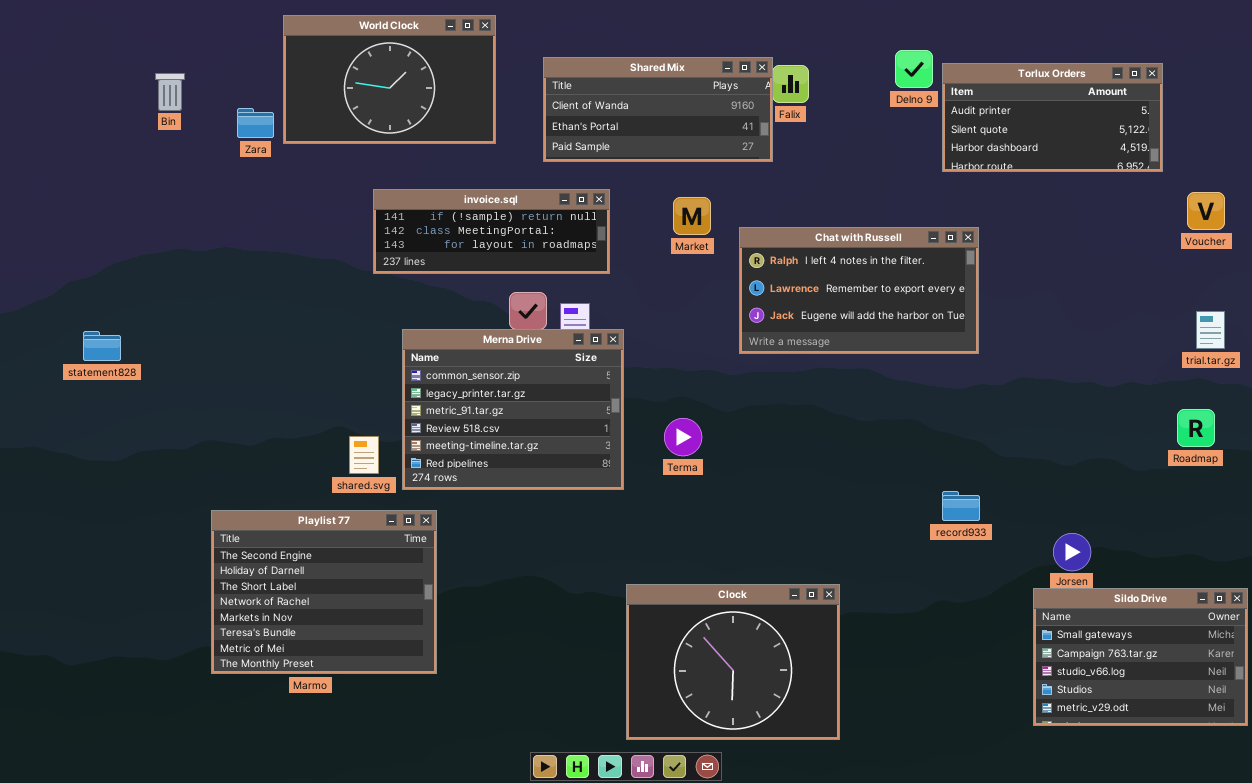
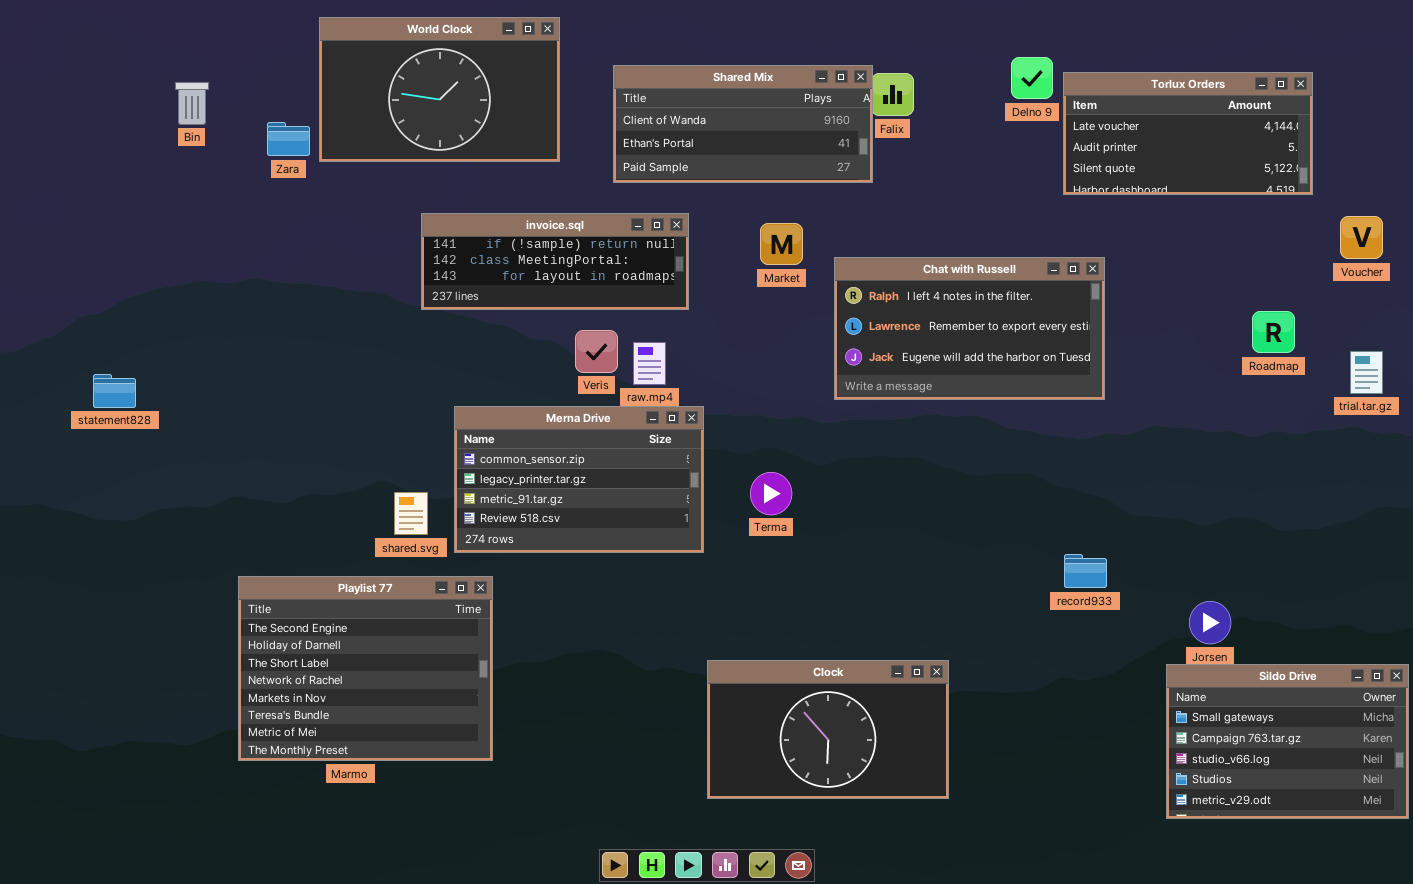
Torlux Orders: [942,63,1163,172] -> [1063,72,1313,195], scrolled up 1 row
Merna Drive: [402,329,624,490] -> [454,406,704,553], resized
Roadmap: [1177,409,1215,447] -> [1252,311,1295,353], moved
Clock: [626,584,840,740] -> [707,660,949,799], resized

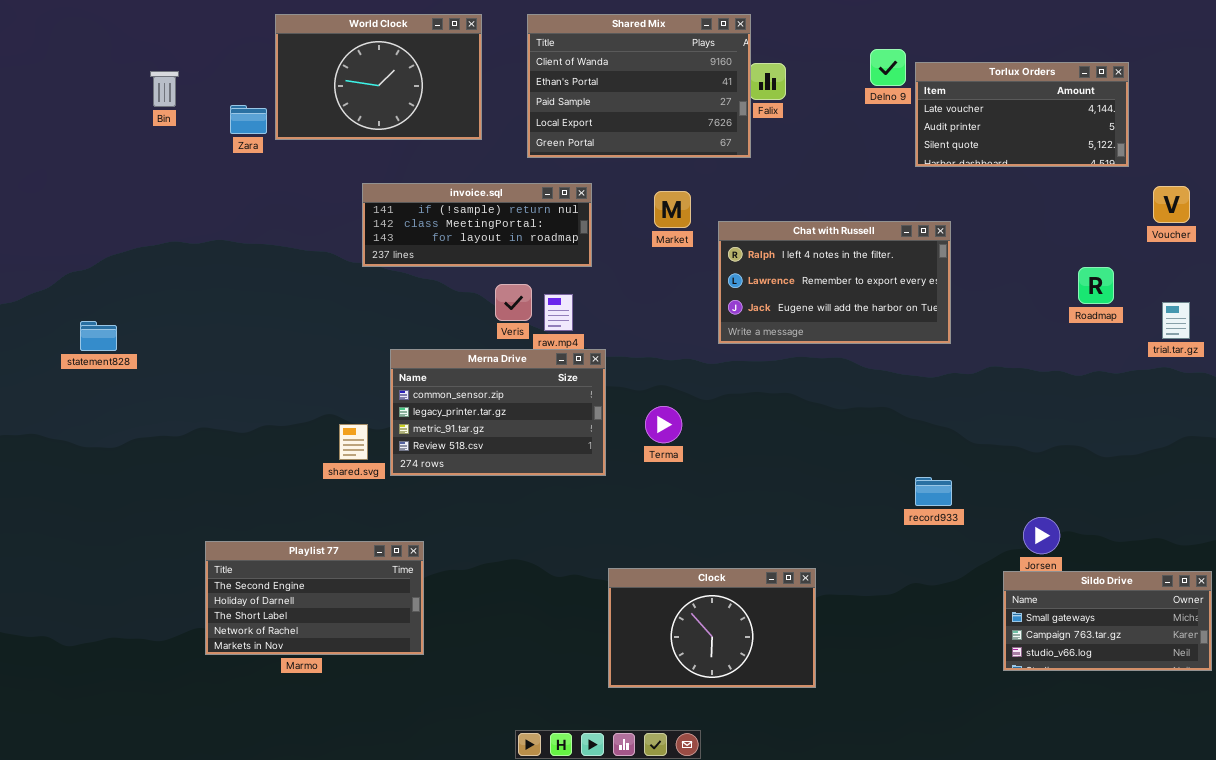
Shared Mix: [613,65,873,183] -> [527,14,751,158], resized
Playlist 77: [238,576,493,761] -> [205,541,424,655], resized
Sildo Drive: [1166,664,1409,819] -> [1003,571,1212,671], resized

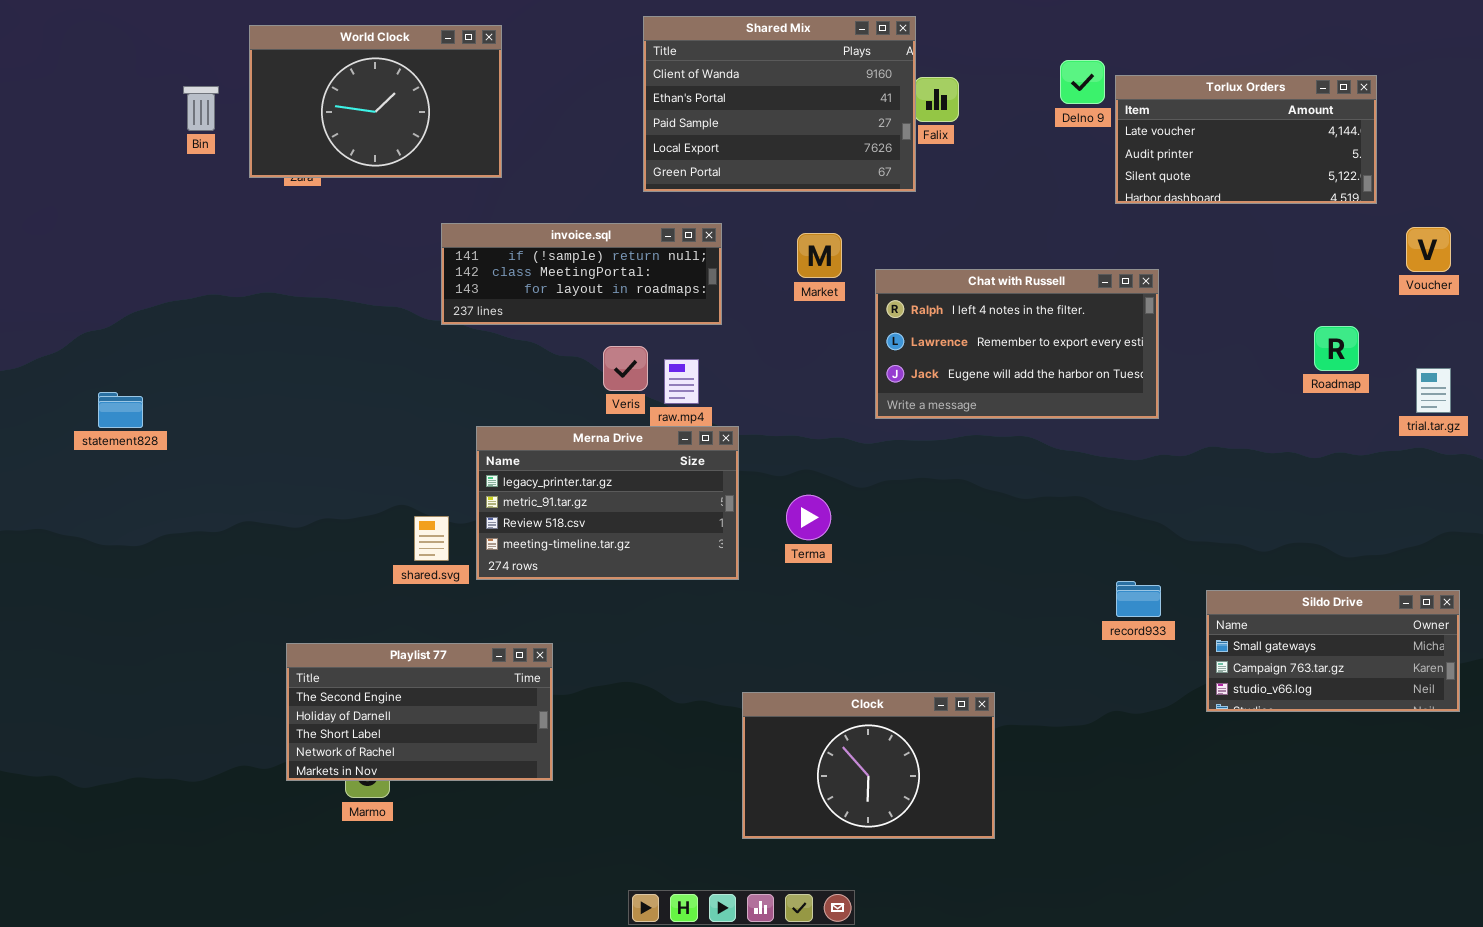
World Clock: [275,14,482,140] -> [249,25,502,178], moved
Merna Drive: [390,349,606,476] -> [476,426,739,580], scrolled down 1 row
Playlist 77: [205,541,424,655] -> [286,643,553,781], moved
Sildo Drive: [1003,571,1212,671] -> [1206,590,1460,712], moved

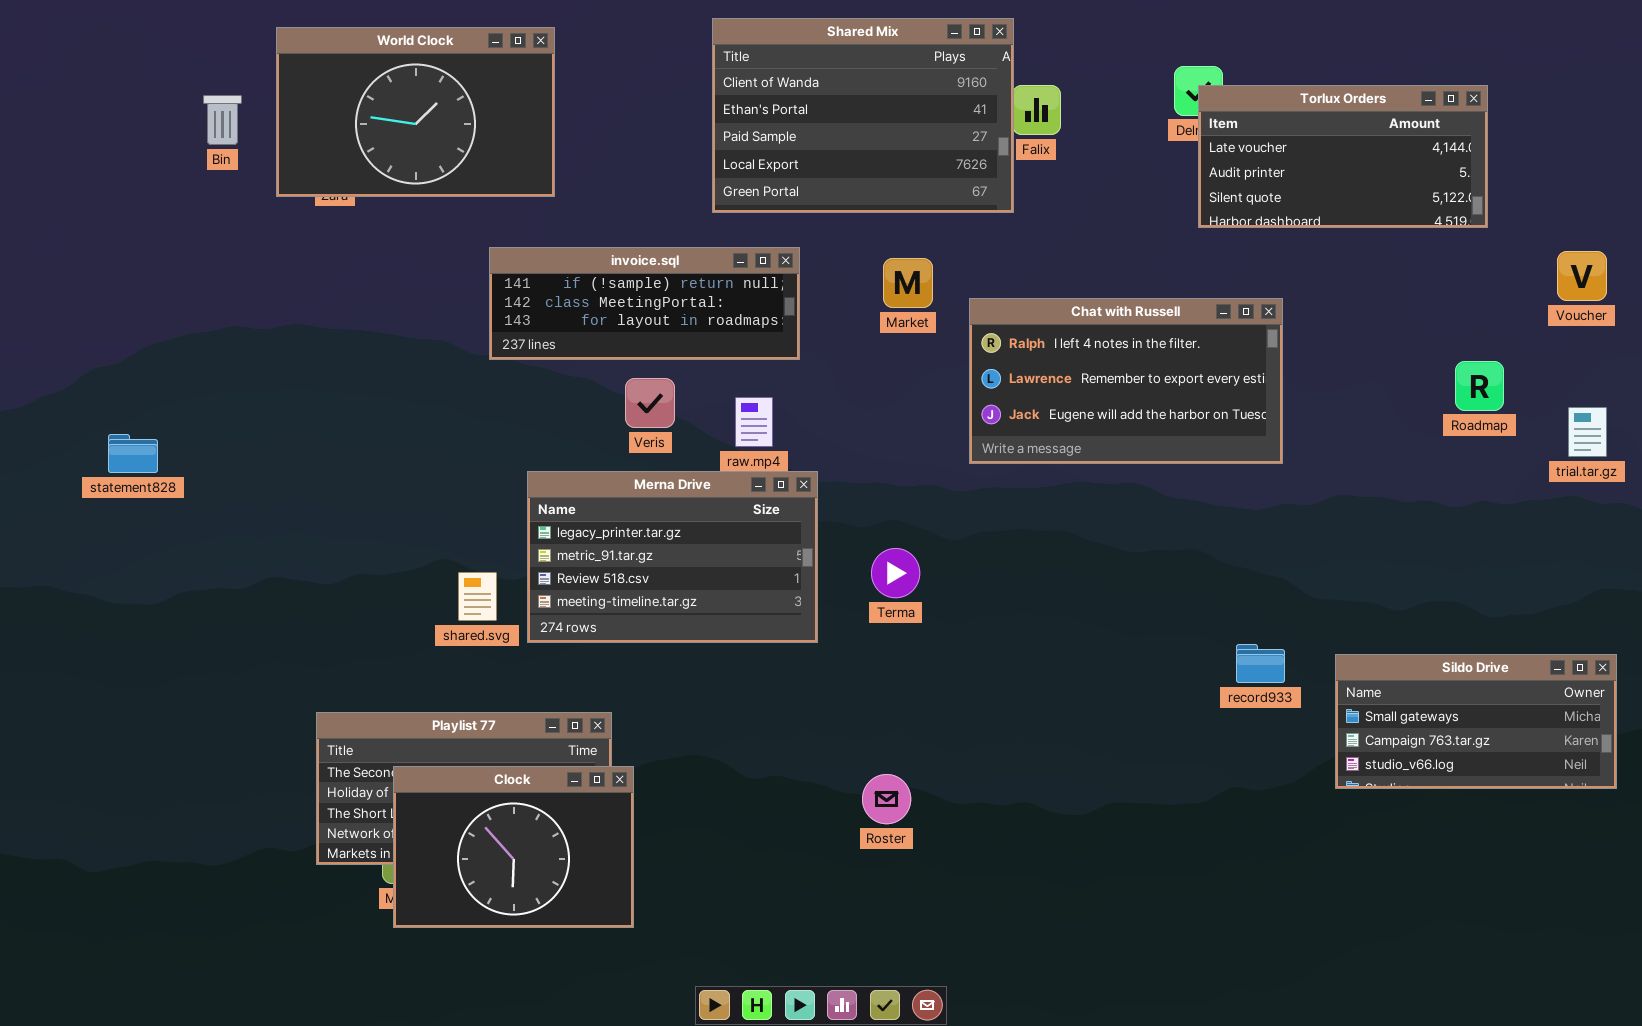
Torlux Orders: [1115,75,1377,204] -> [1198,85,1488,228], moved
Veris: [603,346,648,391] -> [625,378,675,428], moved
Clock: [742,692,995,839] -> [393,766,634,928], moved, resized

